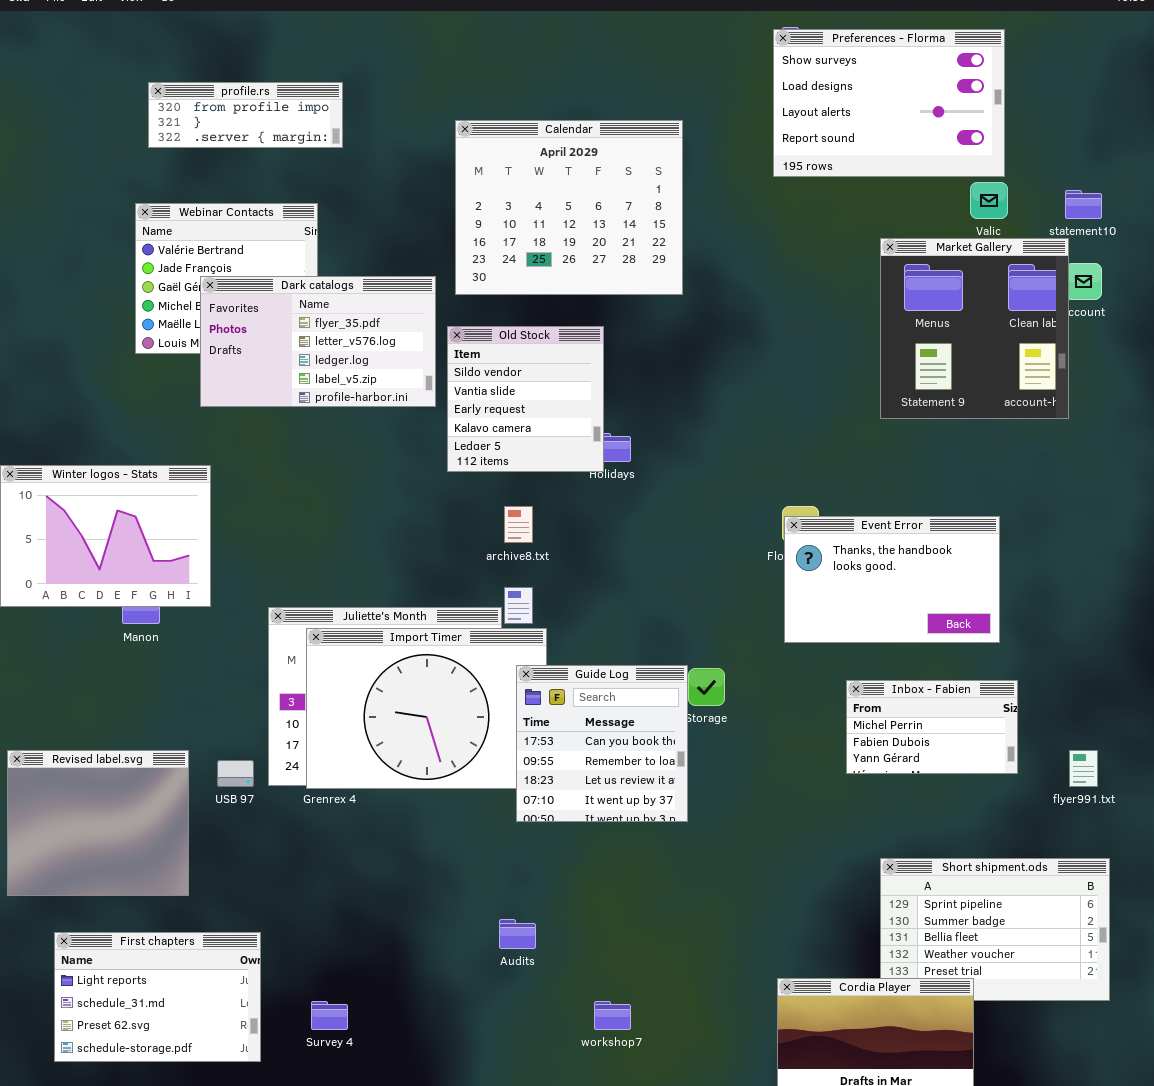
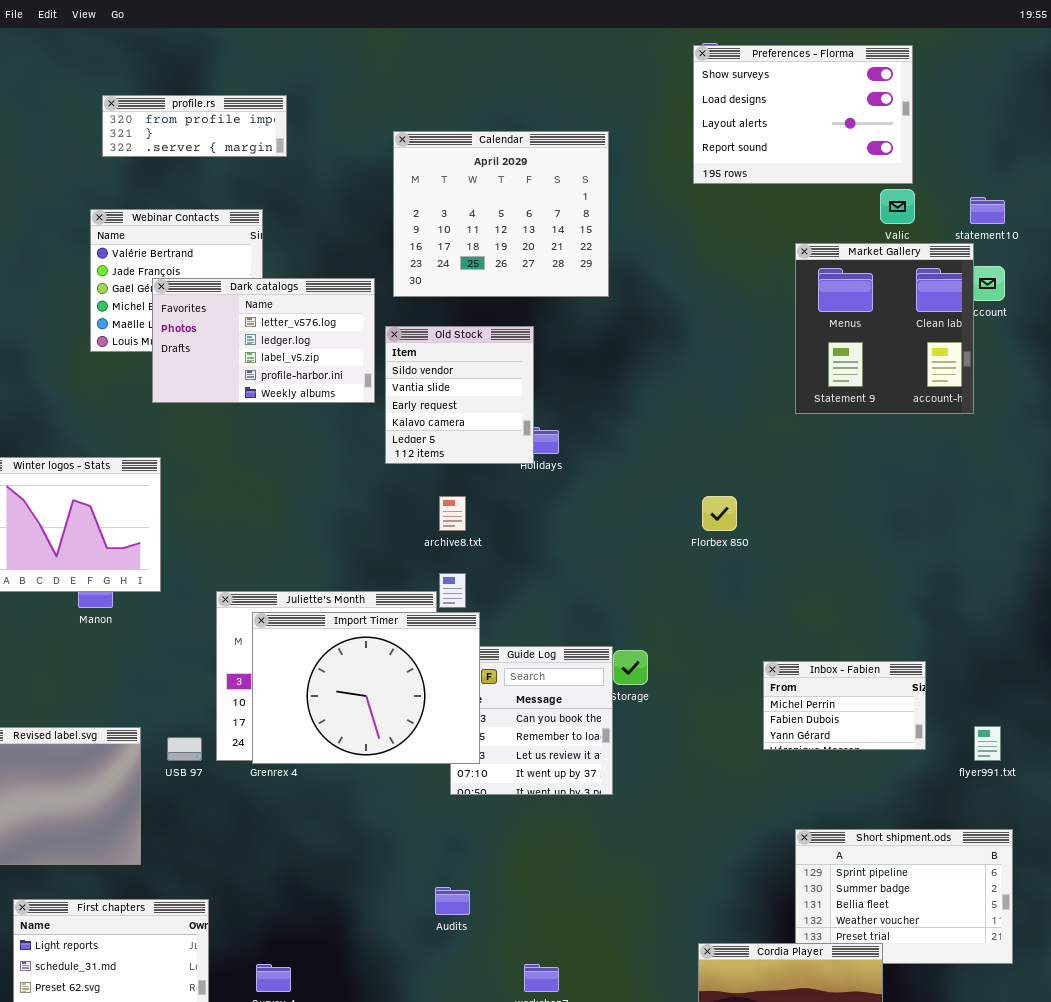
Dark catalogs: [200,276,436,407] -> [152,278,375,403], scrolled down 1 row
Event Error: [784,516,1000,643] -> none, closed
Import Timer: [306,628,547,789] -> [252,612,480,764], raised

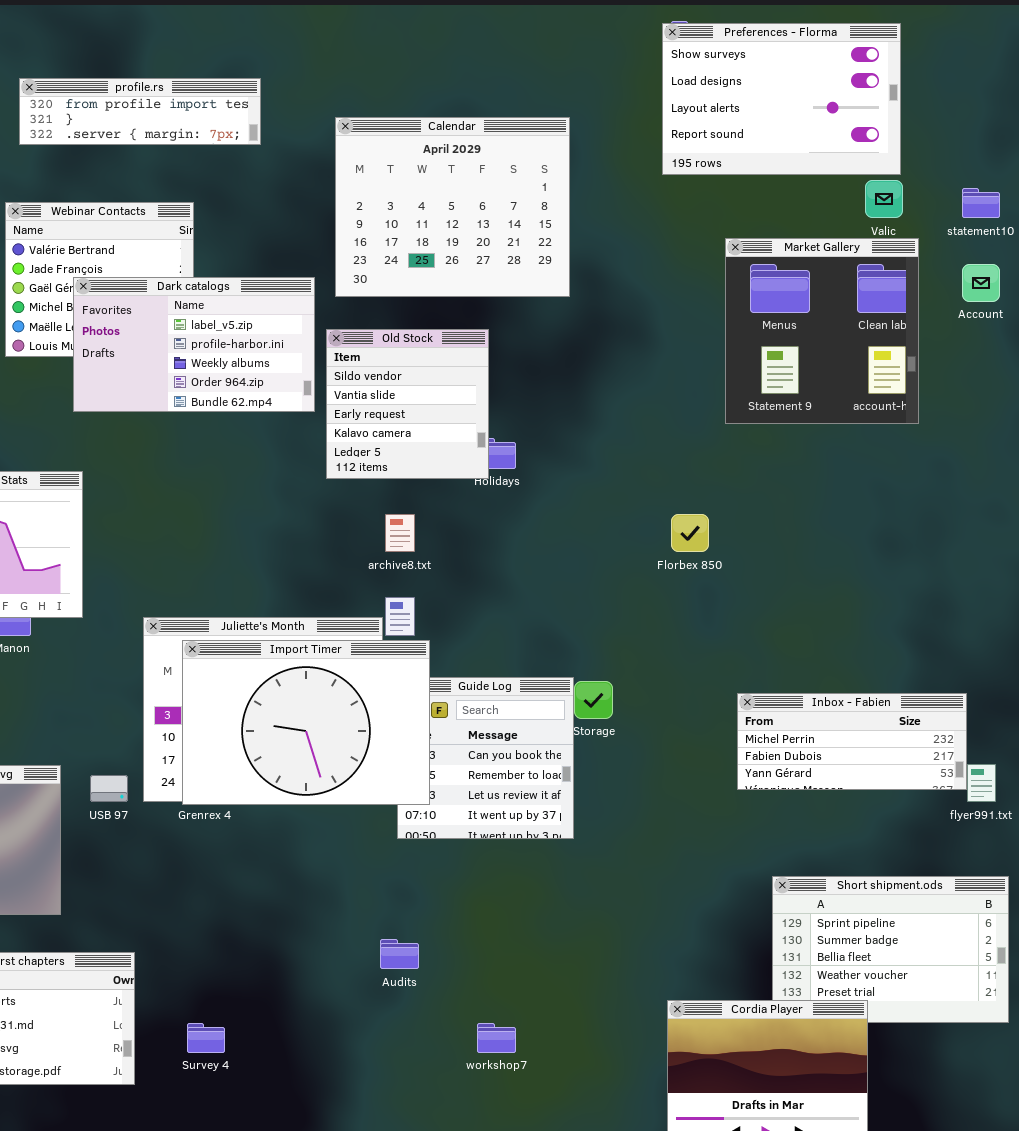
profile.rs: [102,95,287,157] -> [19,78,261,145], resized
Market Gallery: [795,243,974,414] -> [725,238,919,424], moved
Dark catalogs: [152,278,375,403] -> [73,277,315,412], scrolled down 2 rows
Inbox - Fabien: [763,661,926,750] -> [737,693,967,790], resized

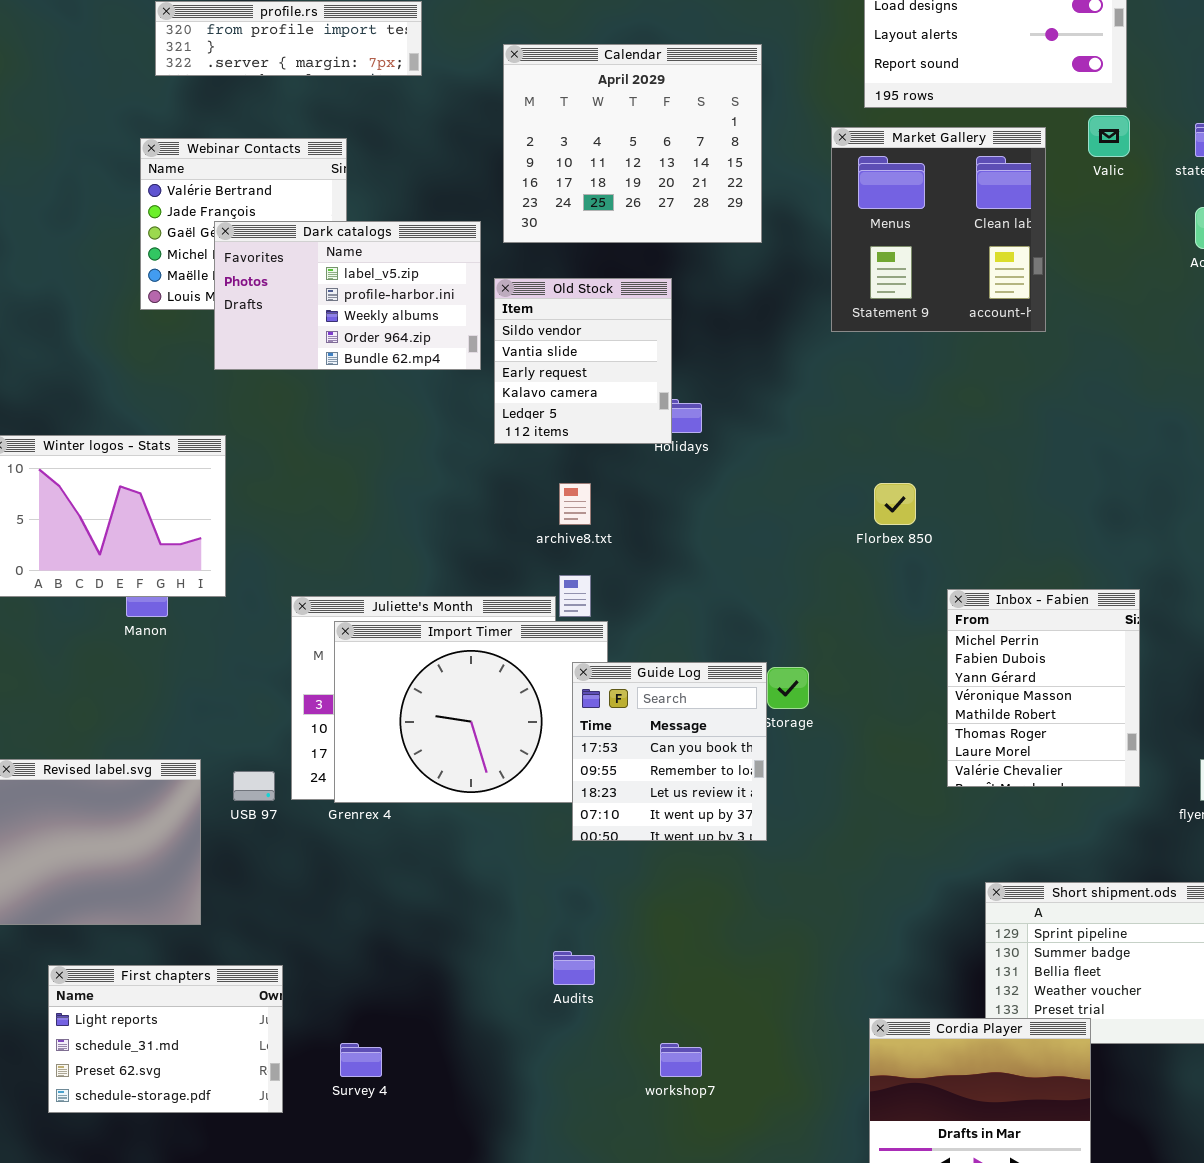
Market Gallery: [725,238,919,424] -> [831,127,1046,332], moved
Guide Log: [397,677,574,839] -> [572,662,767,841], raised
Inbox - Fabien: [737,693,967,790] -> [947,589,1140,787], resized

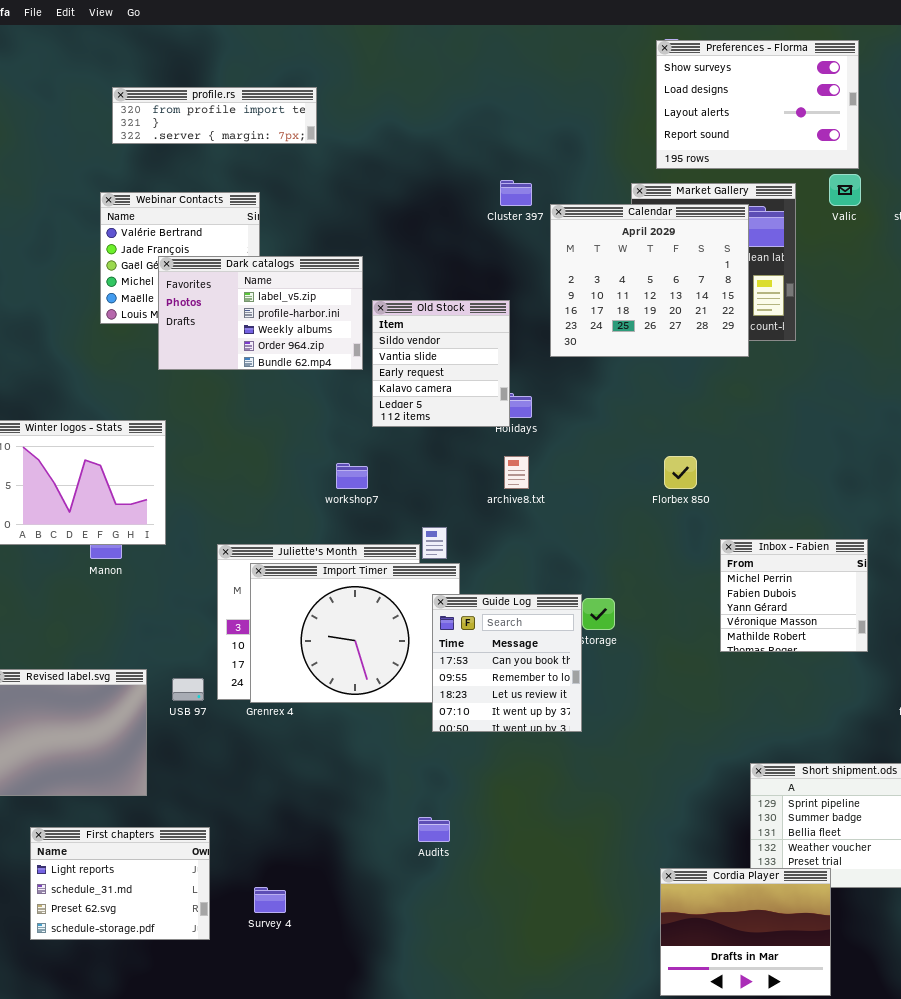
Calendar: [503,44,762,243] -> [550,204,749,357], moved
archive8.txt: [559,483,591,525] -> [504,456,529,489], moved
Inbox - Fabien: [947,589,1140,787] -> [720,539,868,652], resized
workshop7: [660,1043,702,1077] -> [336,463,368,489], moved

